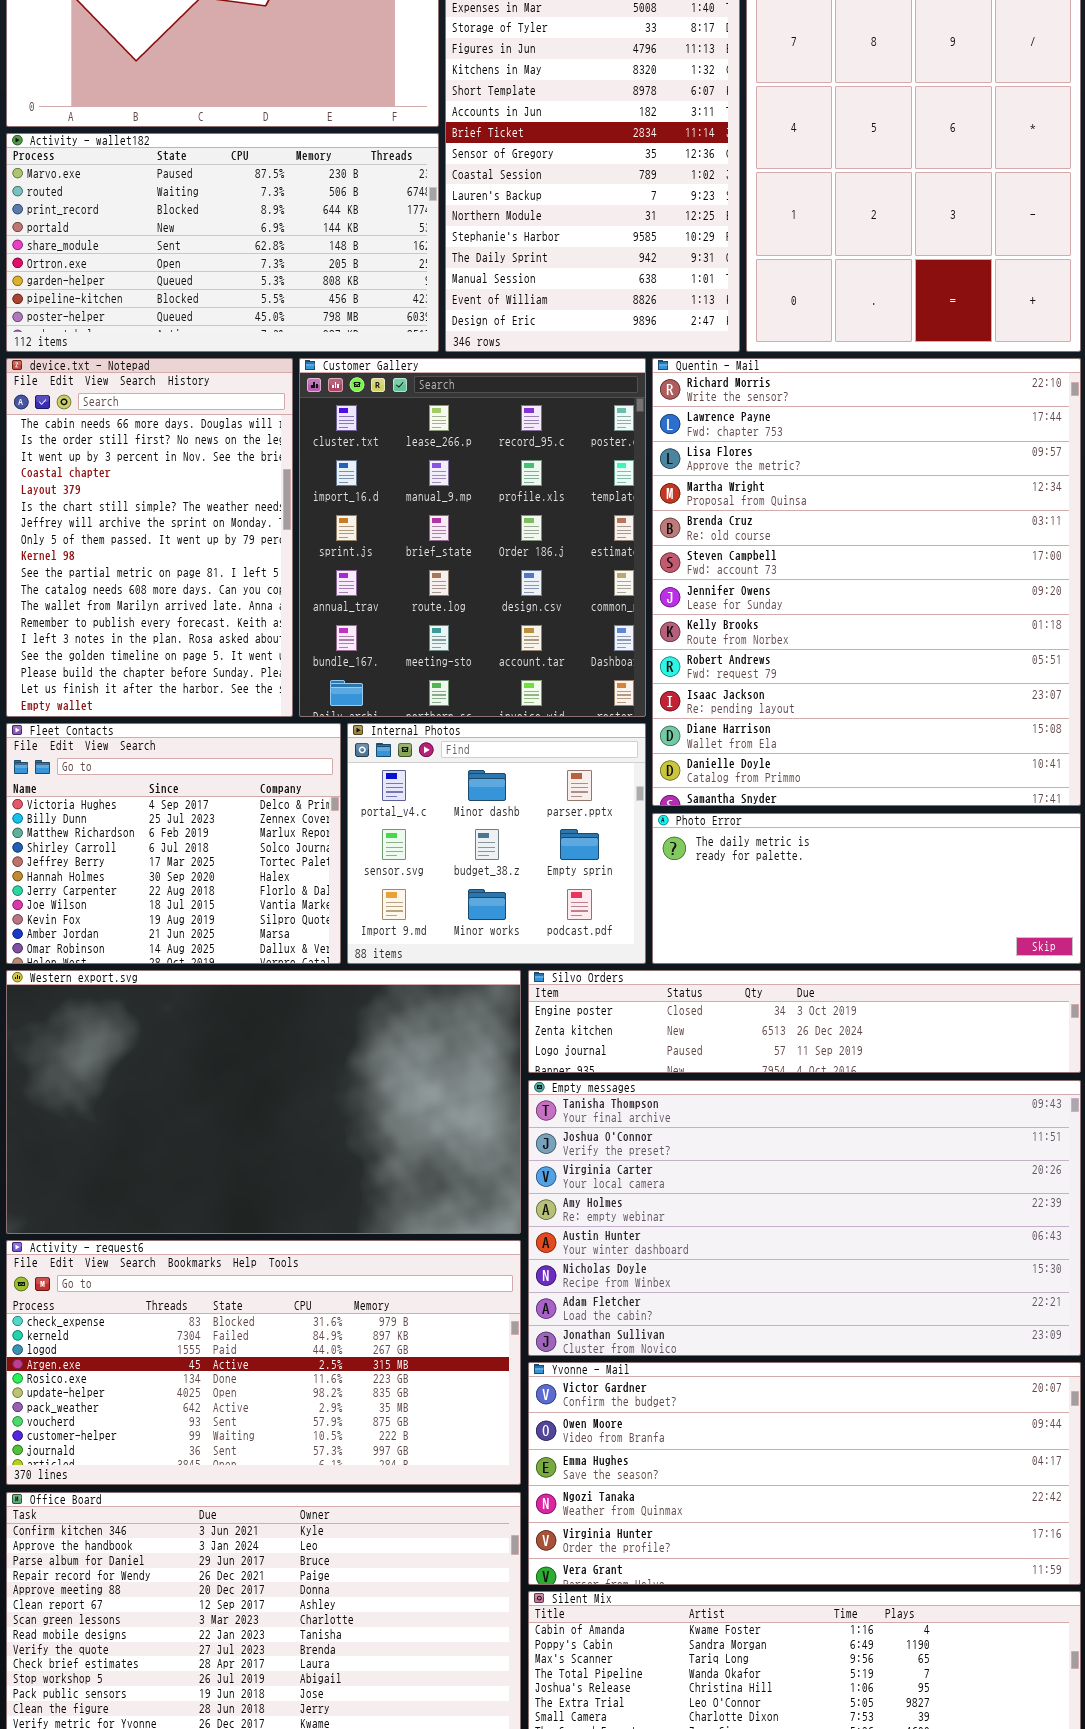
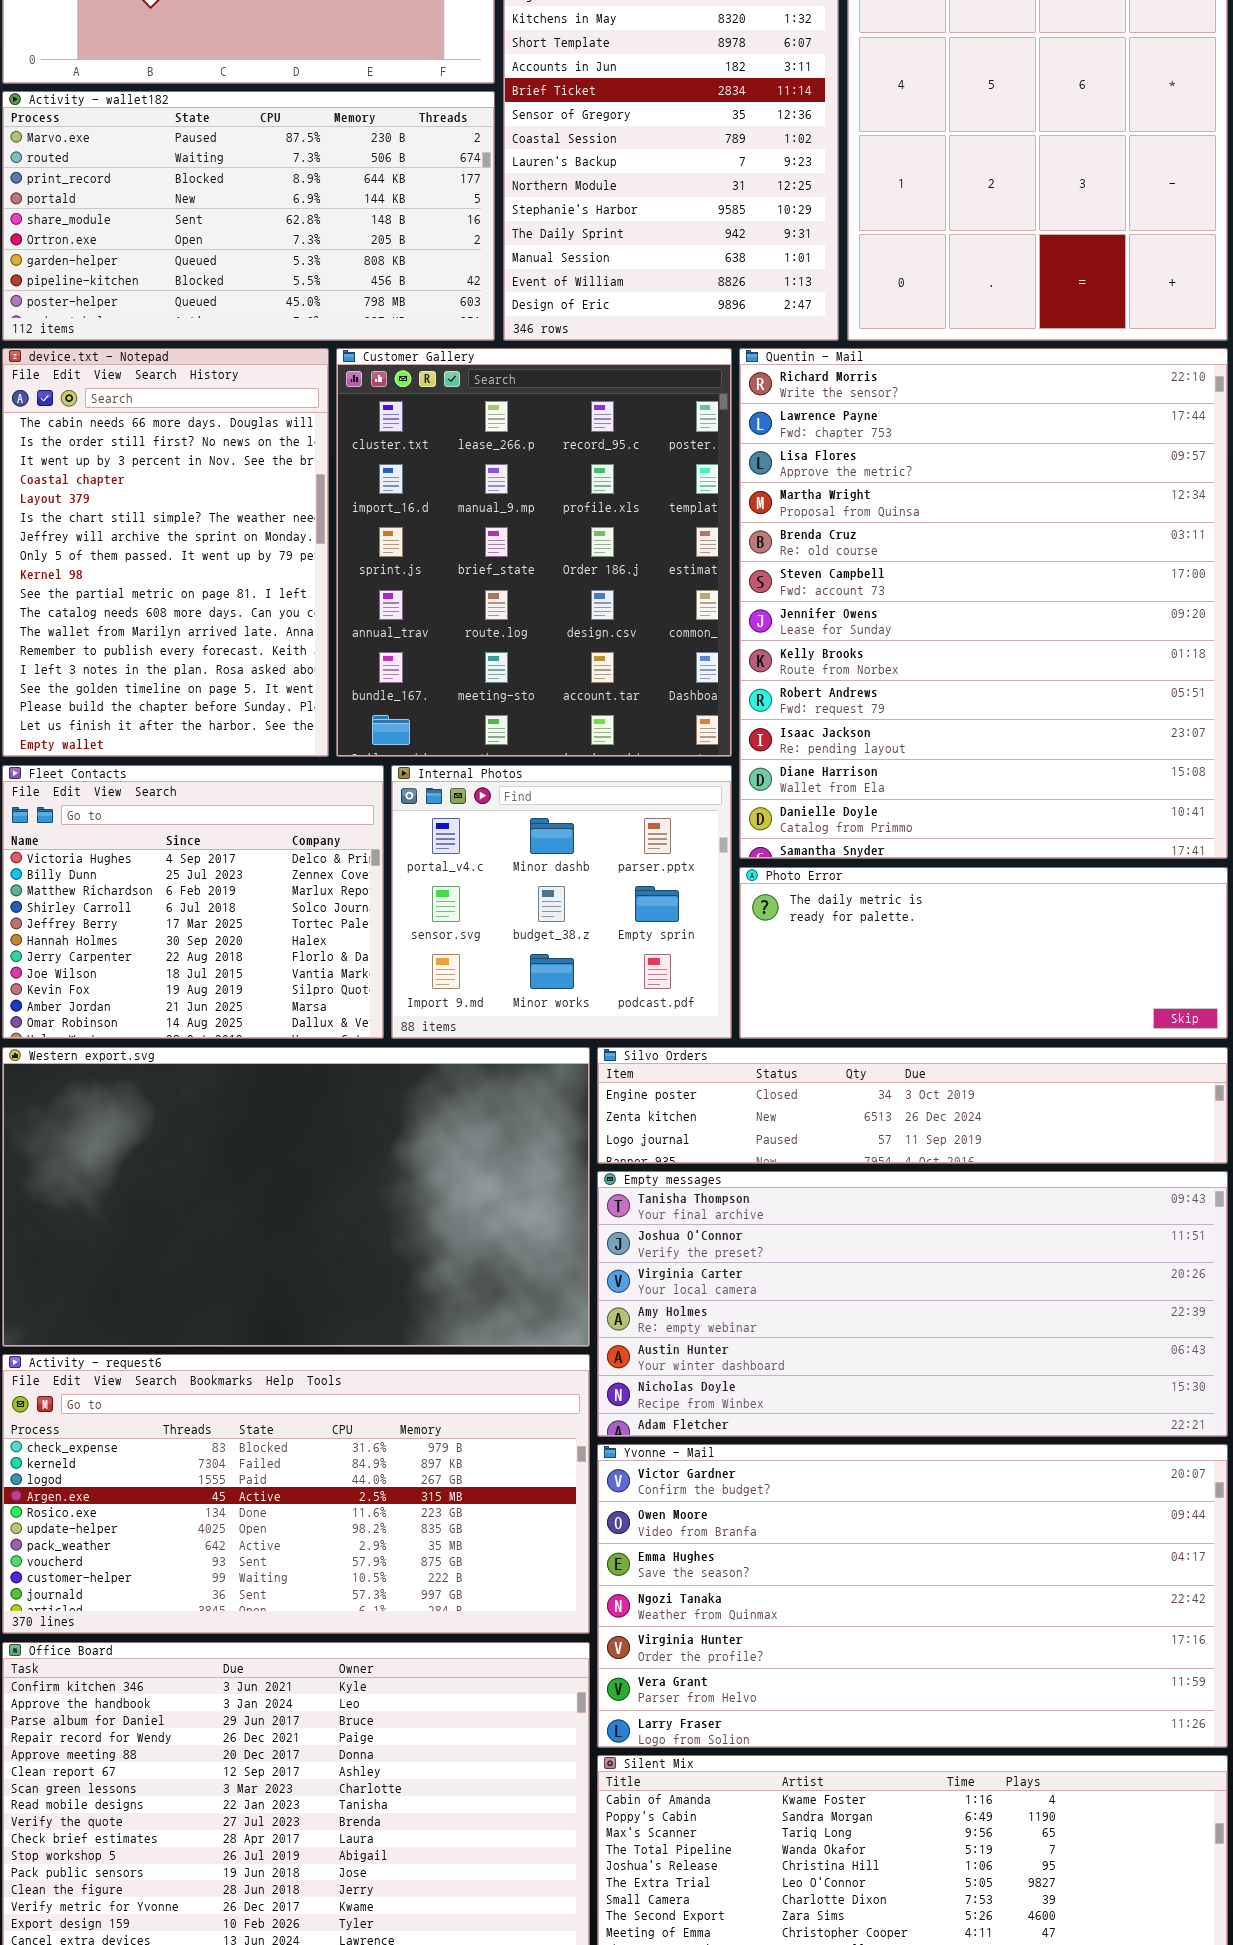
Empty messages: [528,1080,1081,1356] -> [597,1171,1228,1437], resized
Yvonne - Mail: [528,1362,1081,1585] -> [597,1444,1228,1748], resized

